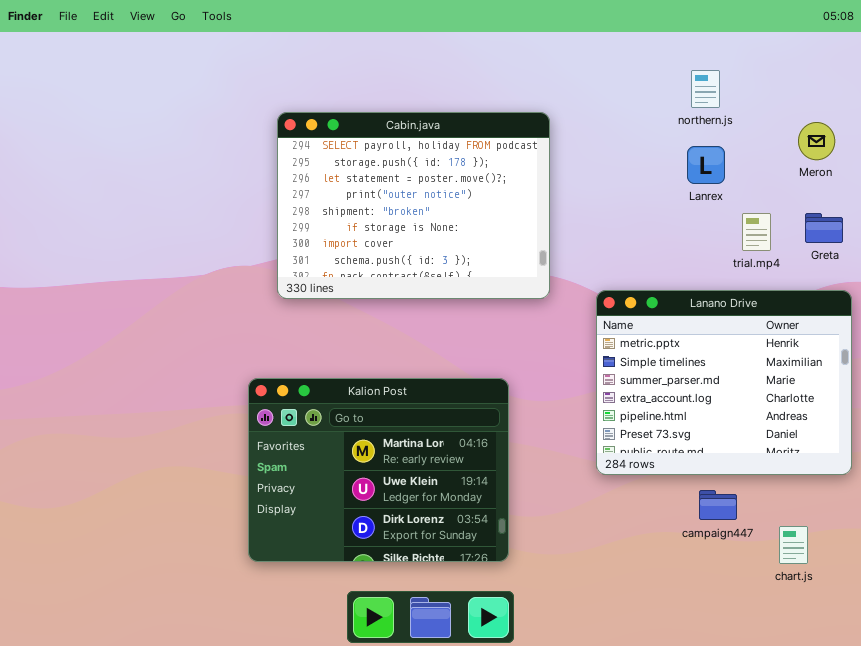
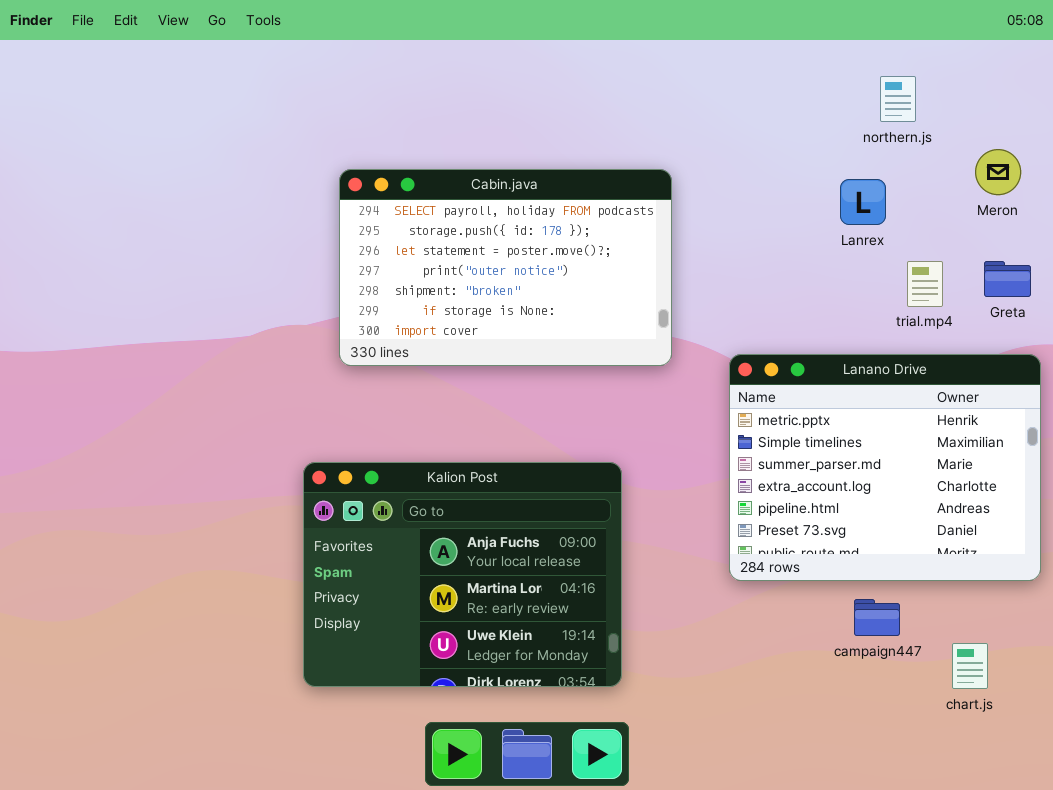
northern.js: [691,70,720,108] -> [880,76,916,122], moved
Cabin.java: [277,112,550,299] -> [339,169,672,366], resized
Kalion Post: [248,378,509,562] -> [303,462,622,687], scrolled up 1 row

